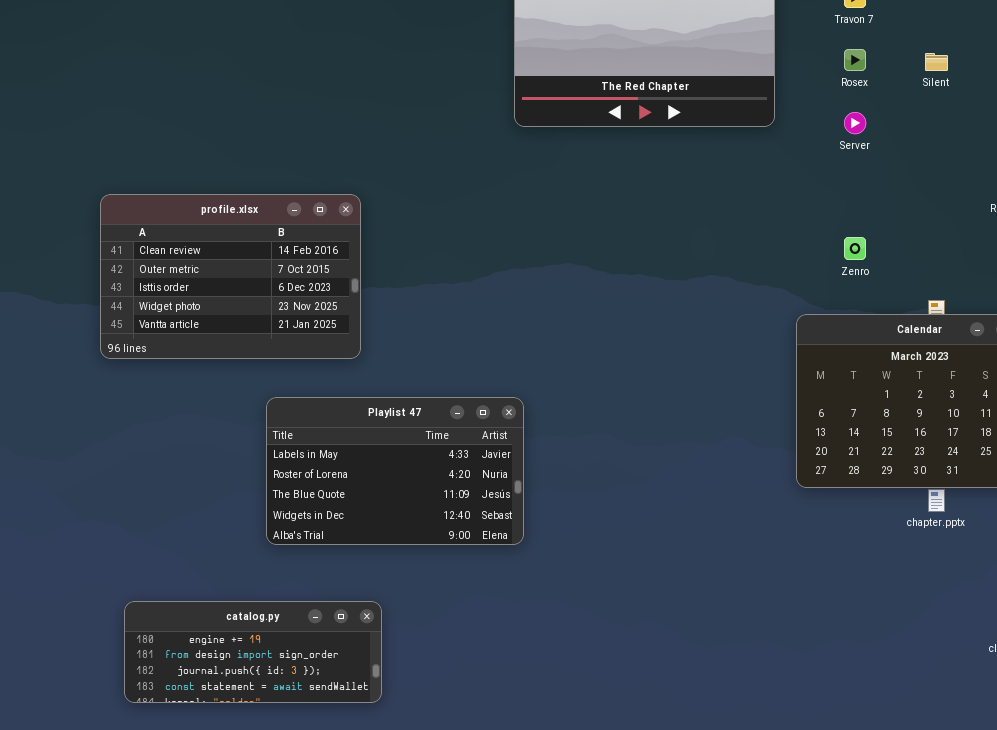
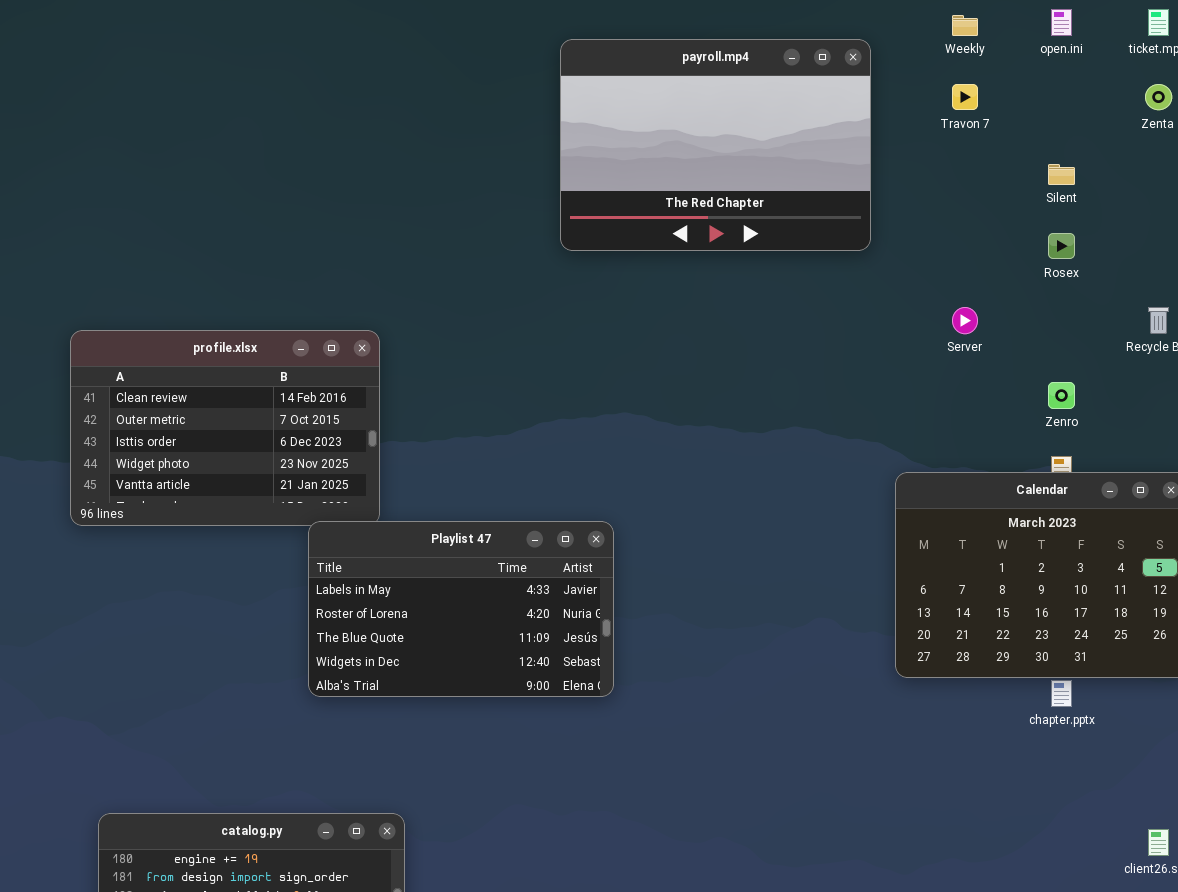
Rosex: [844,49,866,71] -> [1048,233,1075,259], moved
Server: [844,112,866,134] -> [952,307,978,334], moved
Zenro: [844,237,866,260] -> [1048,382,1075,409], moved
Playlist 47: [266,397,524,545] -> [308,521,614,697], moved

